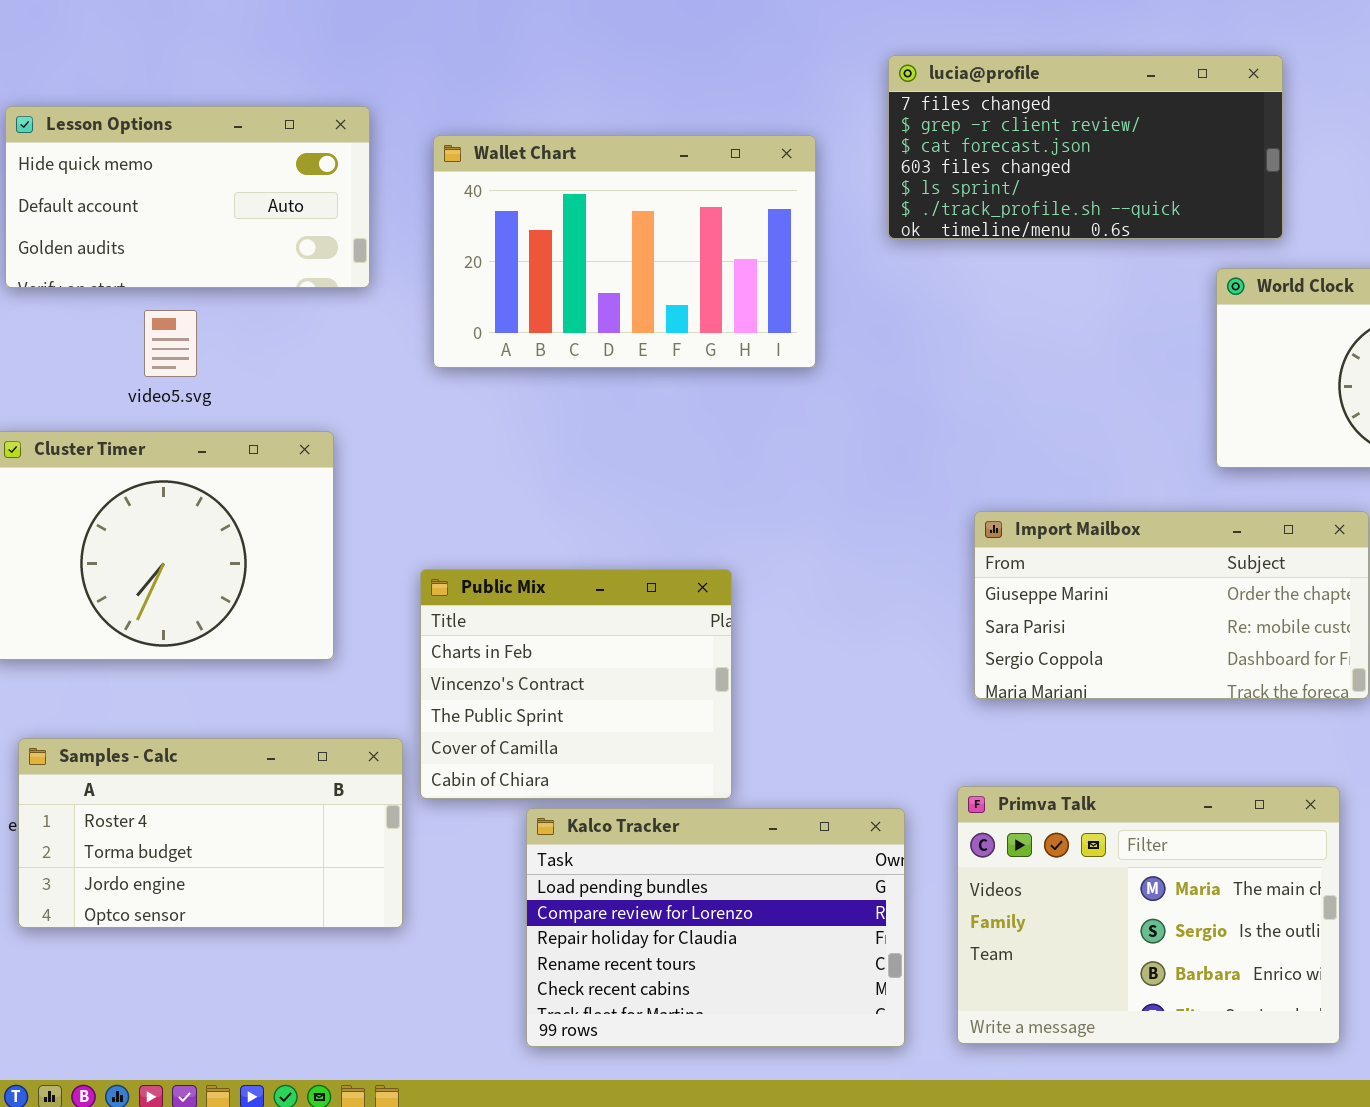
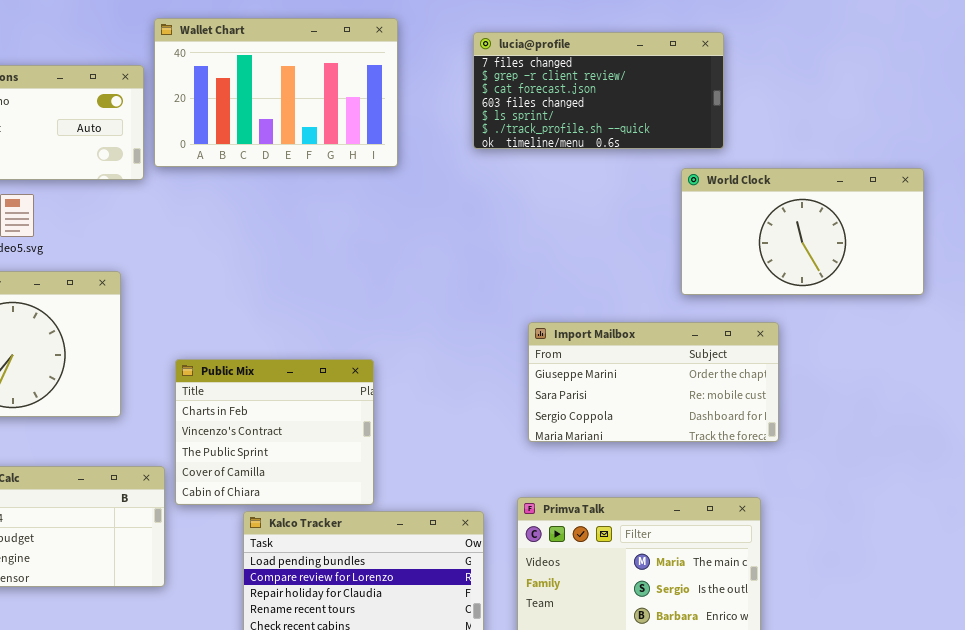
Wallet Chart: [433,135,816,368] -> [154,18,398,167], moved

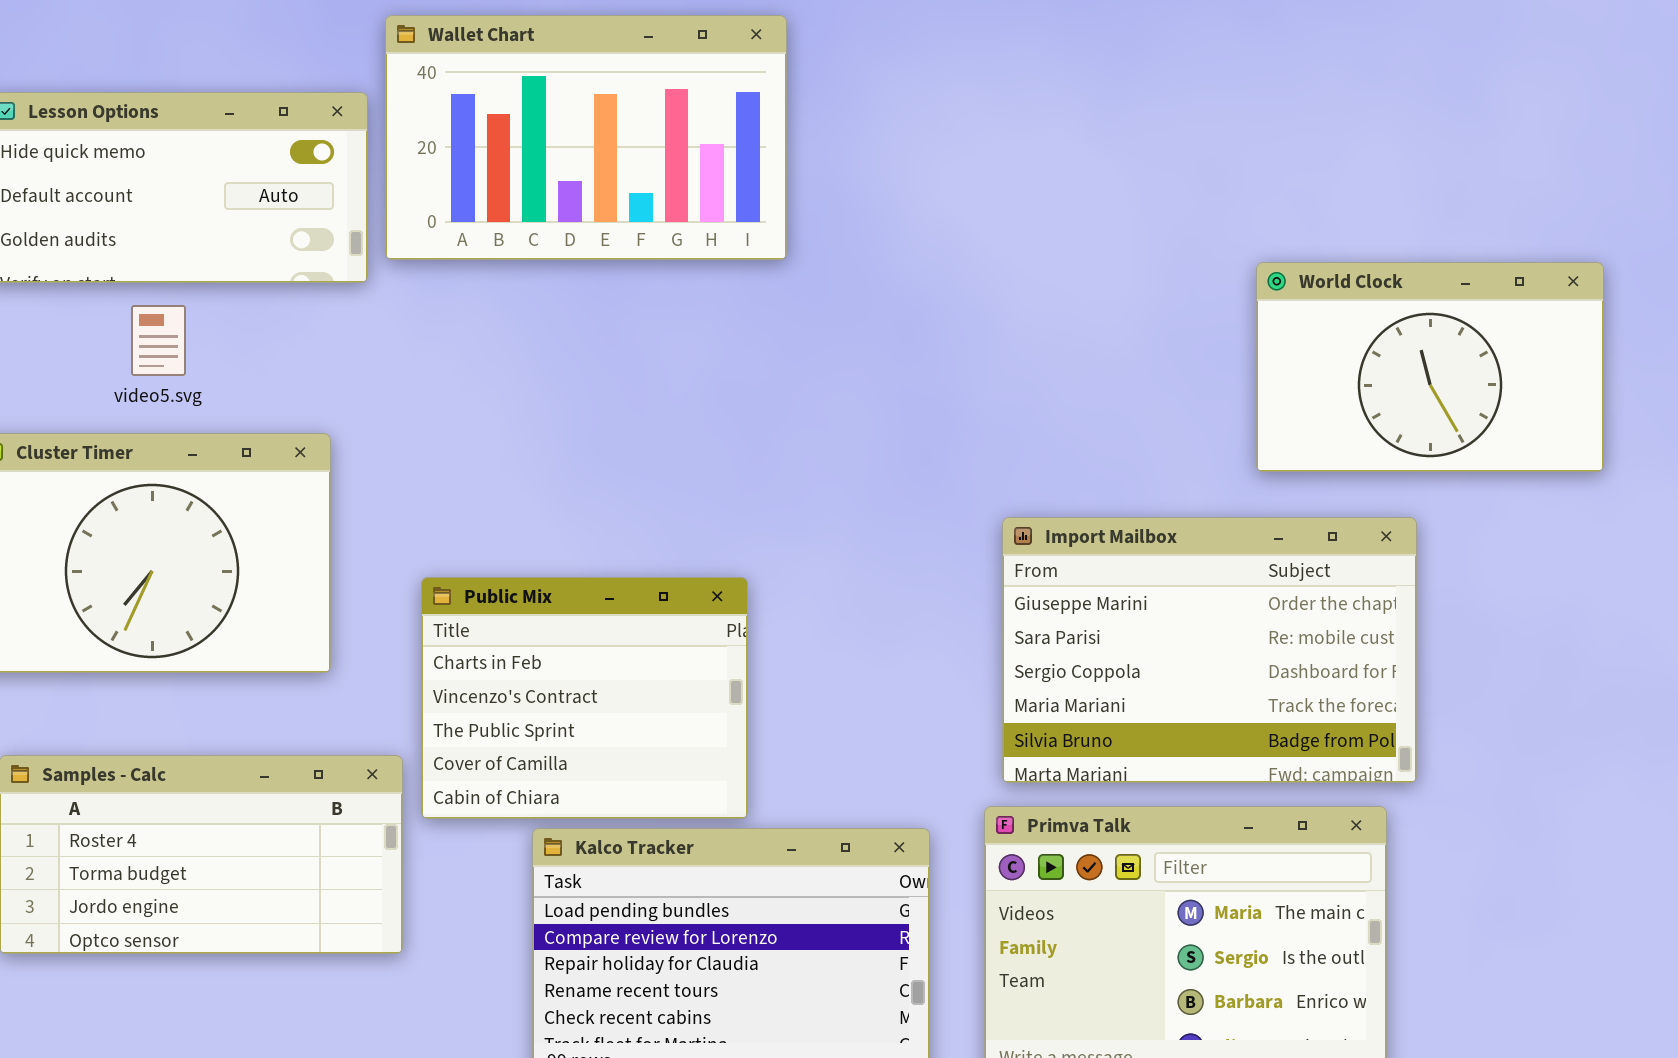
lucia@profile: [473,32,724,149] -> none, closed
World Clock: [681,168,924,295] -> [1256,262,1604,472], resized
Import Mailbox: [528,322,779,442] -> [1002,517,1417,783], resized

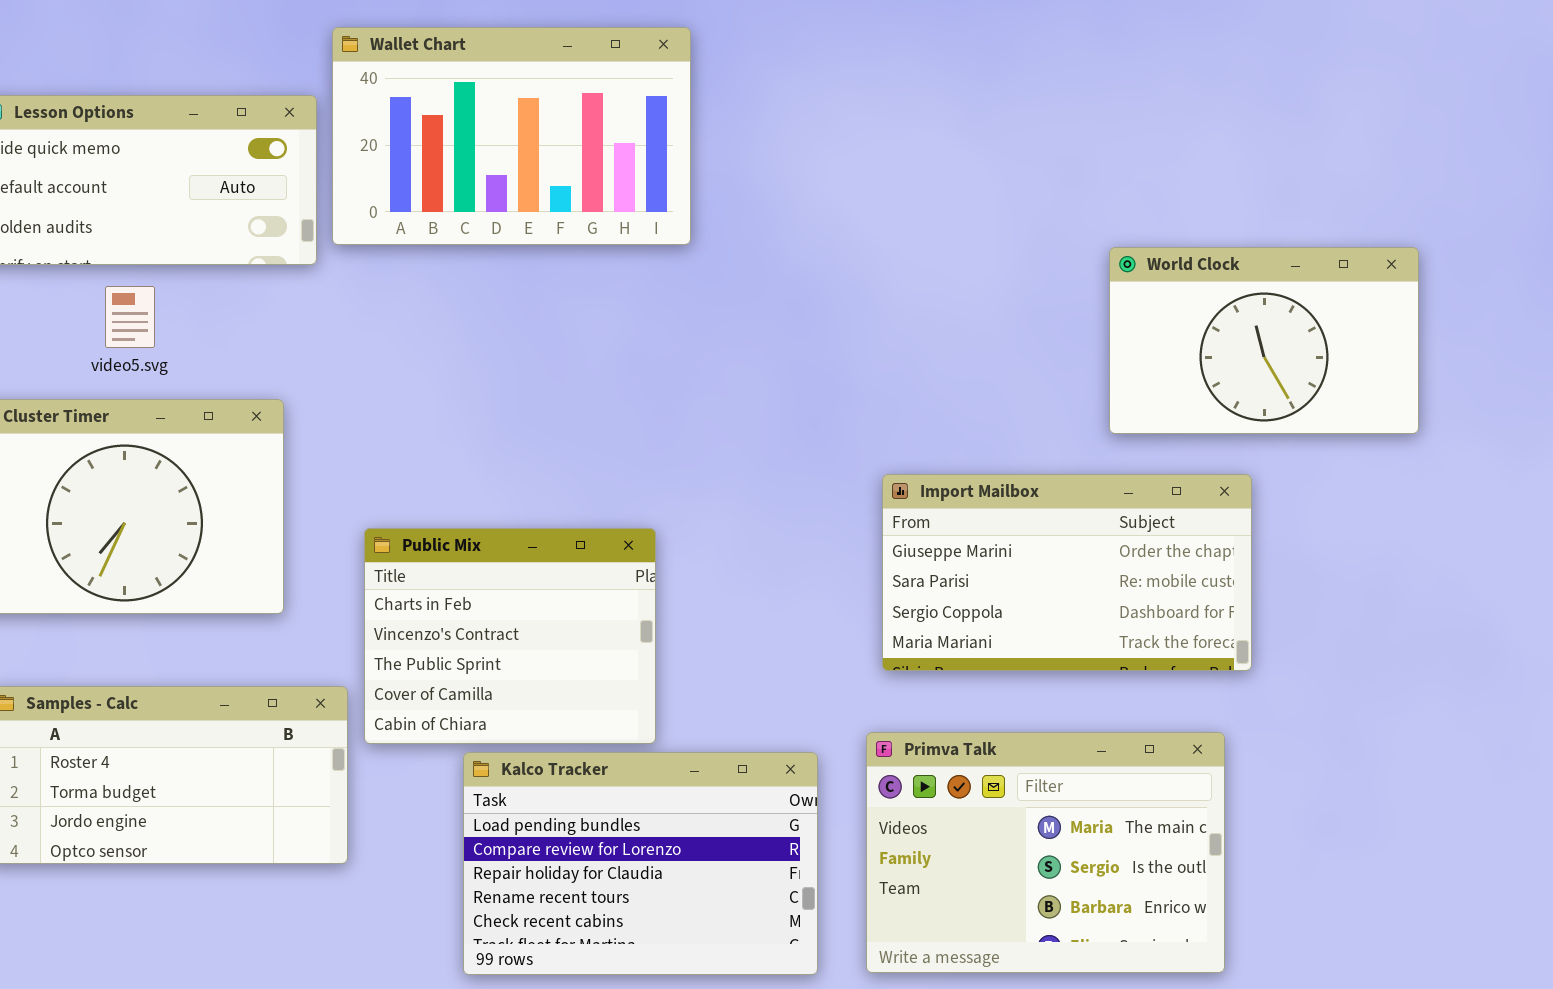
Import Mailbox: [1002,517,1417,783] -> [882,474,1252,671], resized

